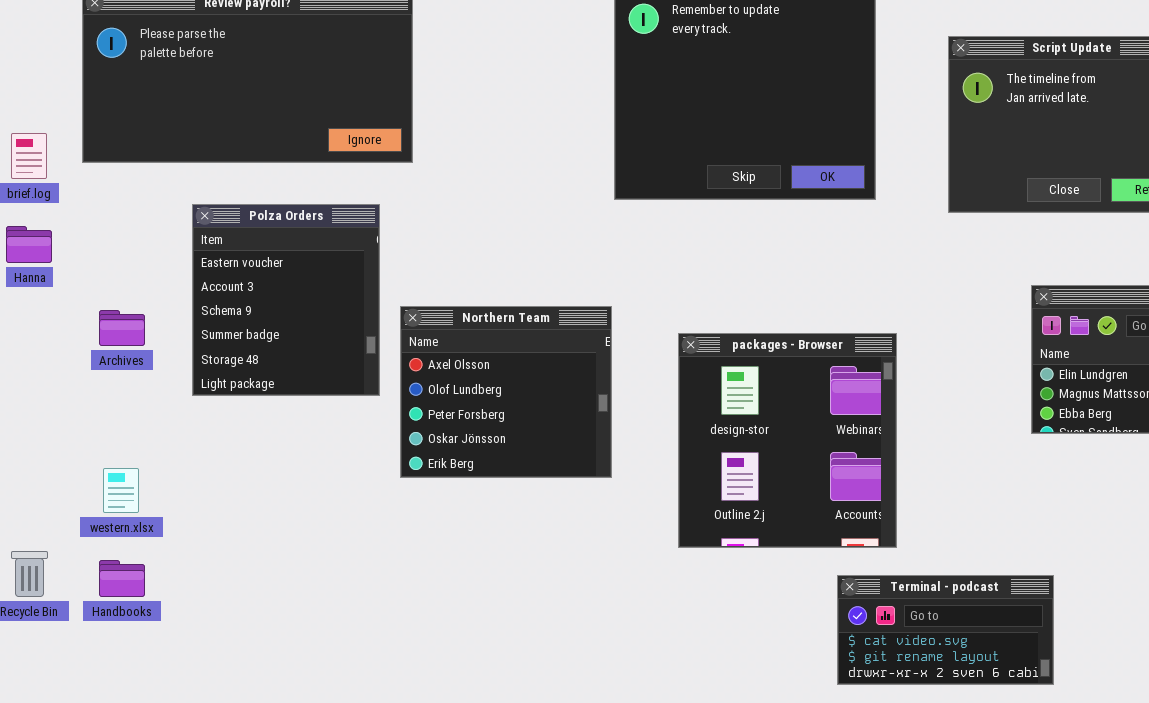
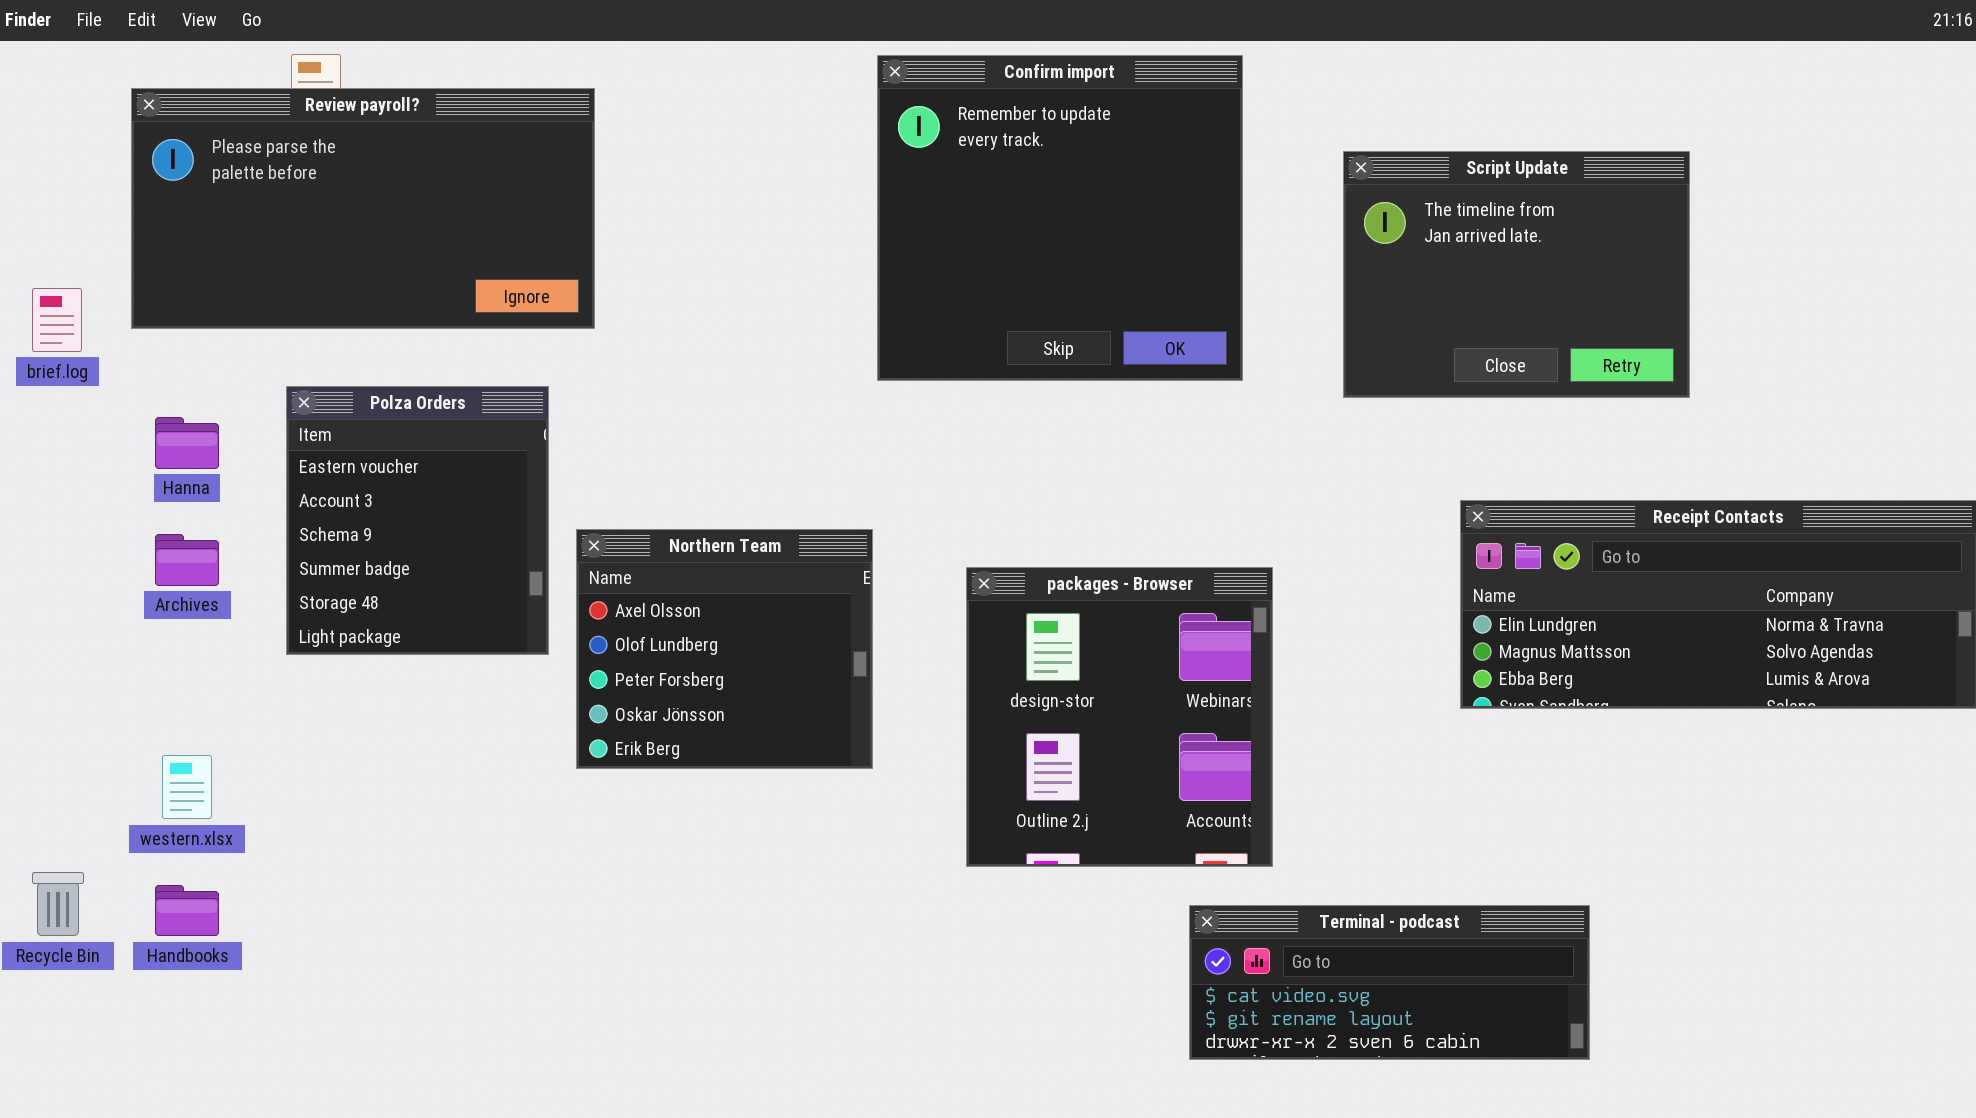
Hanna: [6,226,52,263] -> [155,417,219,469], moved
Terminal - podcast: [837,575,1054,685] -> [1189,905,1590,1060], resized

